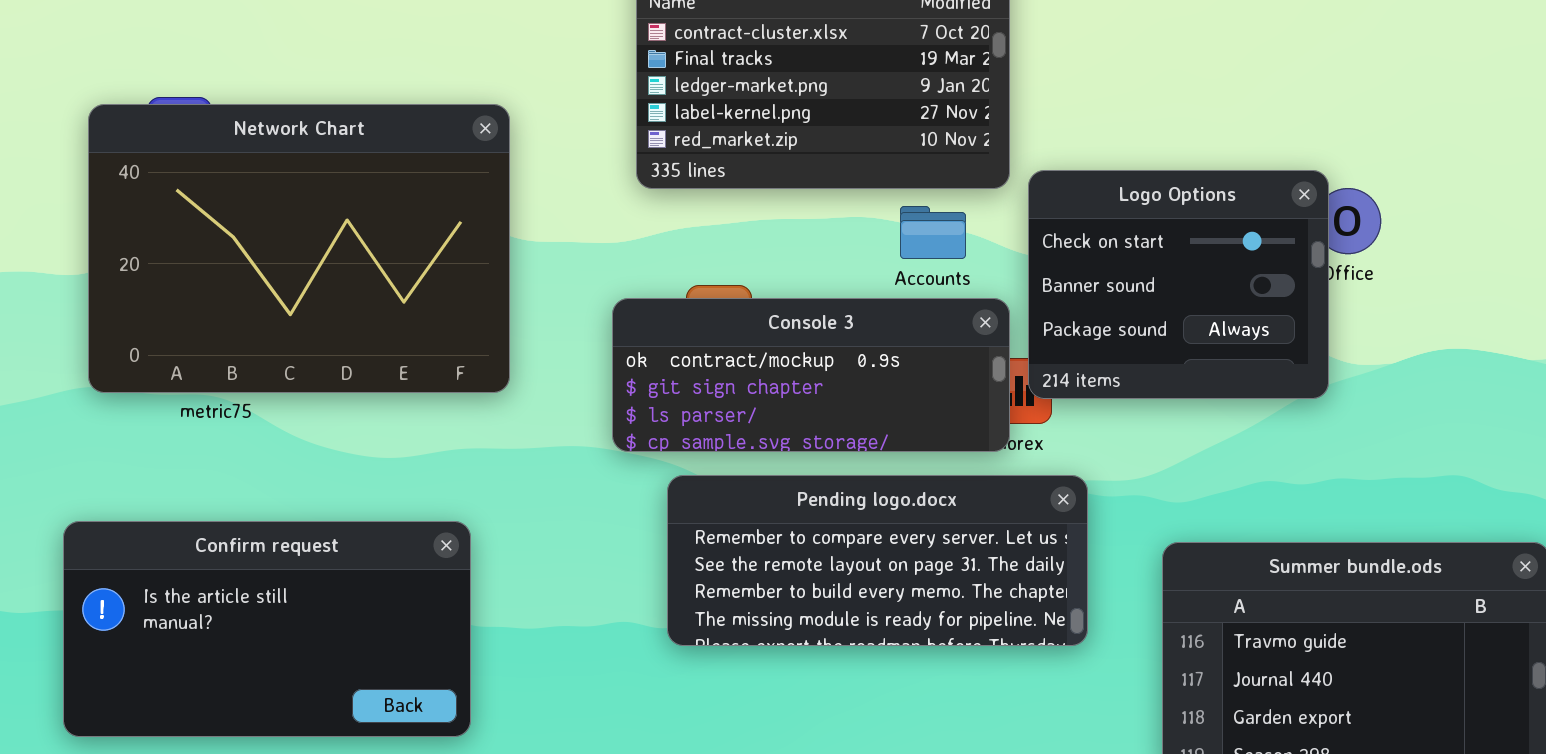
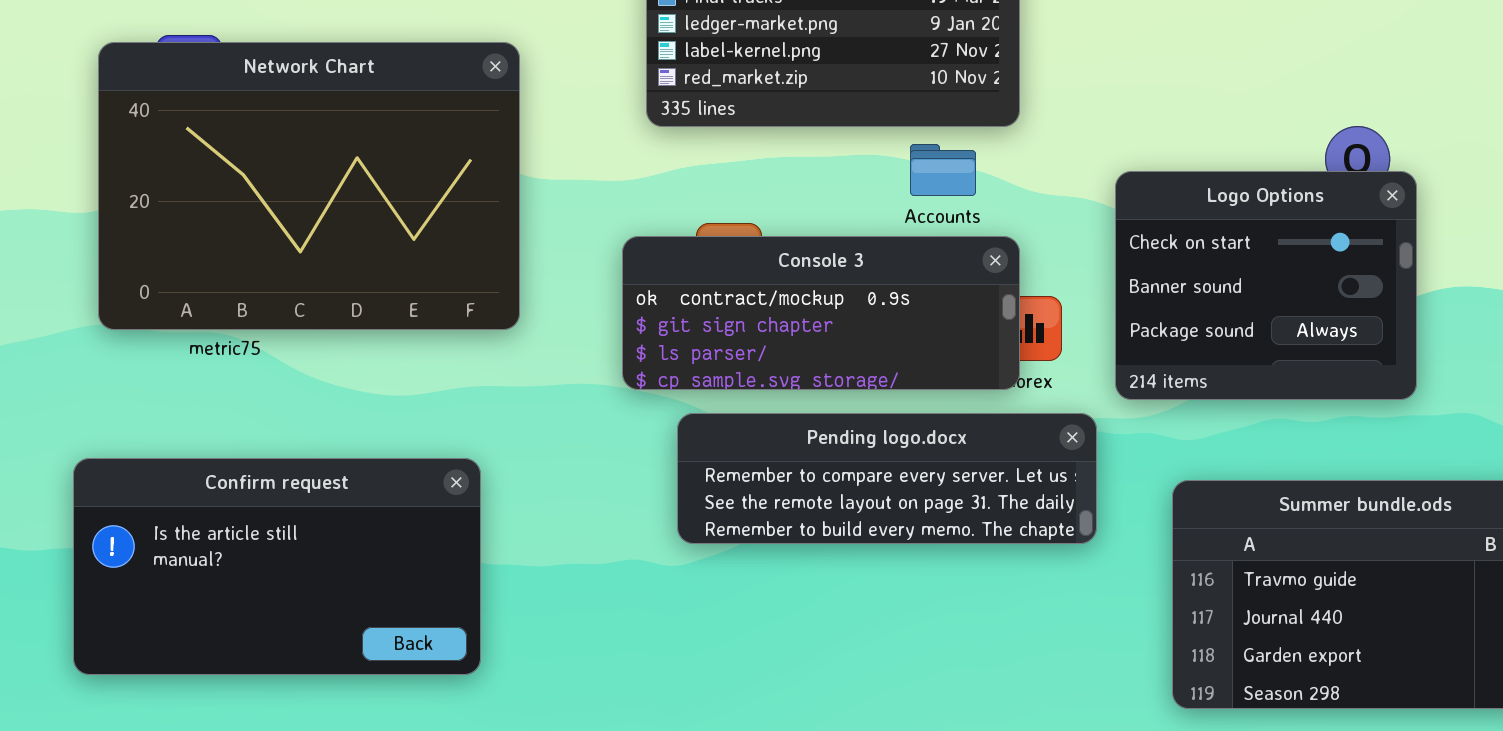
Logo Options: [1028,170,1329,399] -> [1115,171,1417,400], moved
Pending logo.docx: [667,475,1088,646] -> [677,413,1097,544], resized

